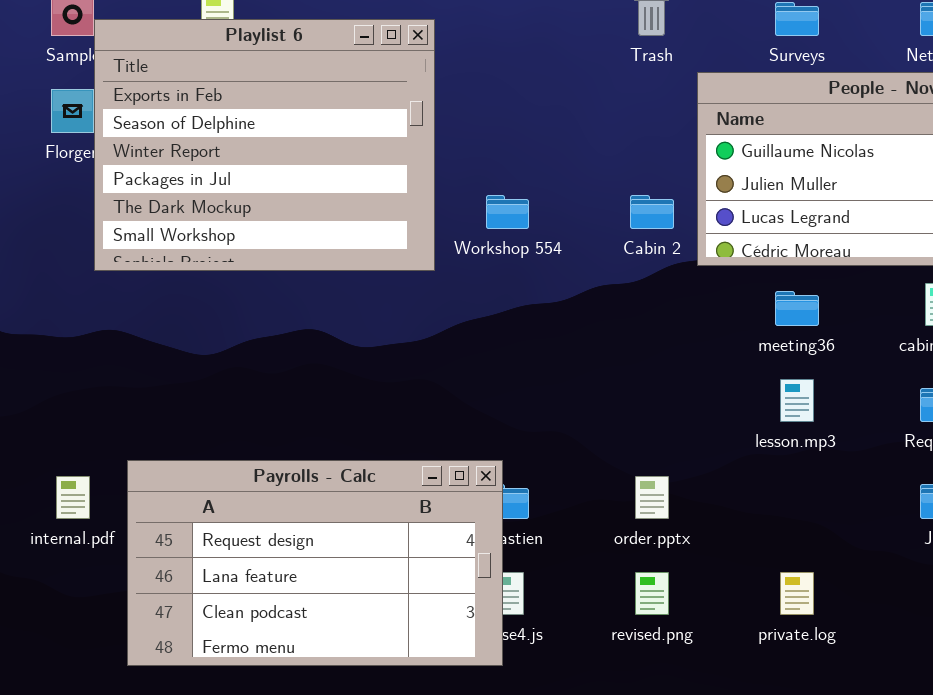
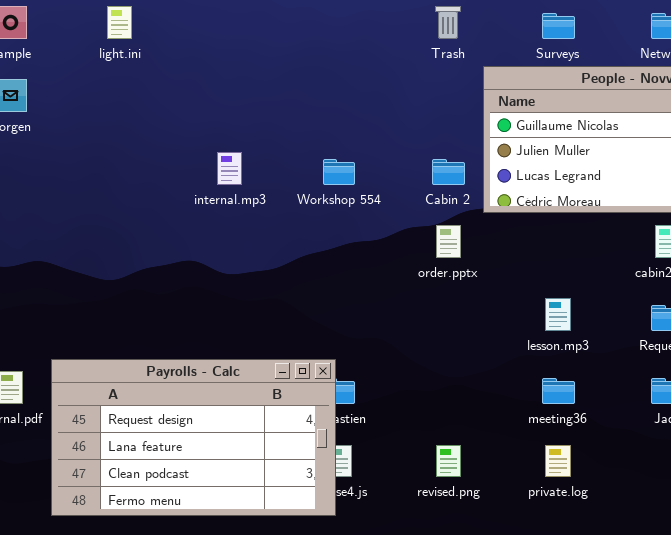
Playlist 6: [94,19,435,271] -> none, closed
meeting36: [775,291,819,326] -> [542,378,575,404], moved
order.pptx: [635,476,669,519] -> [436,225,461,258], moved

